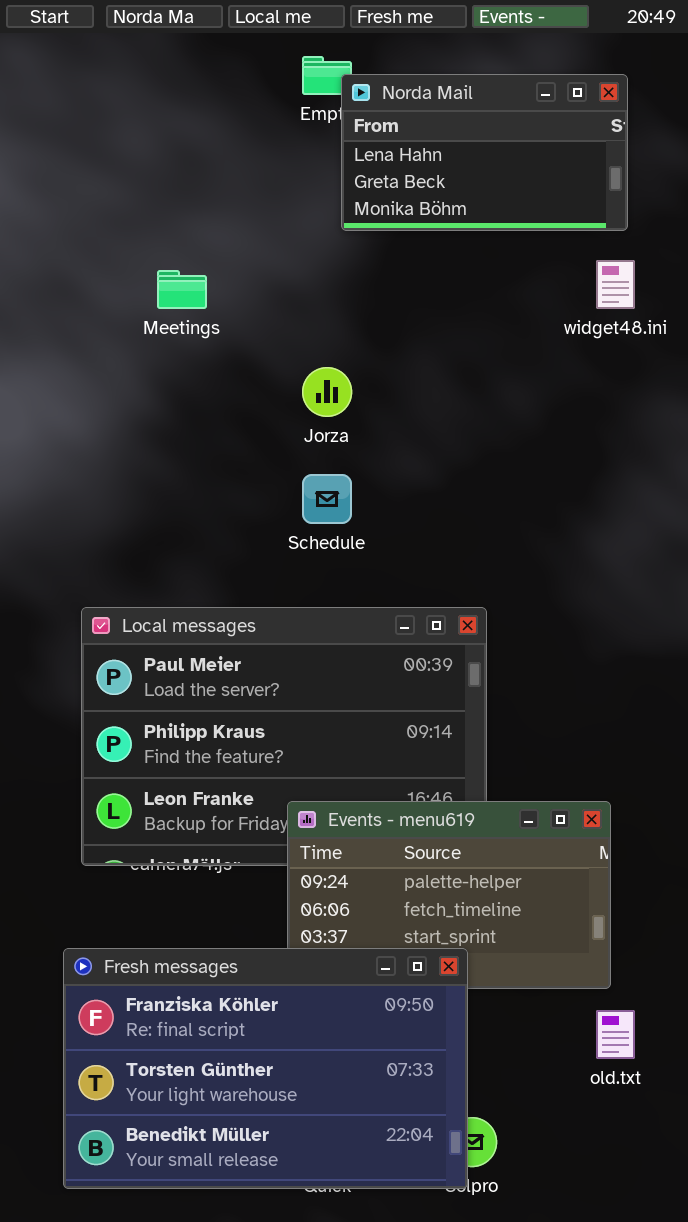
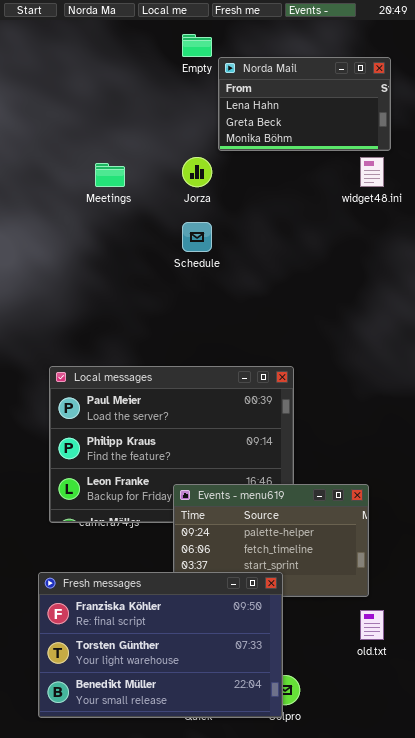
Norda Mail: [341,74,628,231] -> [218,57,391,151], moved
Jorza: [302,367,352,417] -> [182,157,212,187], moved
Schedule: [302,474,352,524] -> [182,222,212,252], moved

